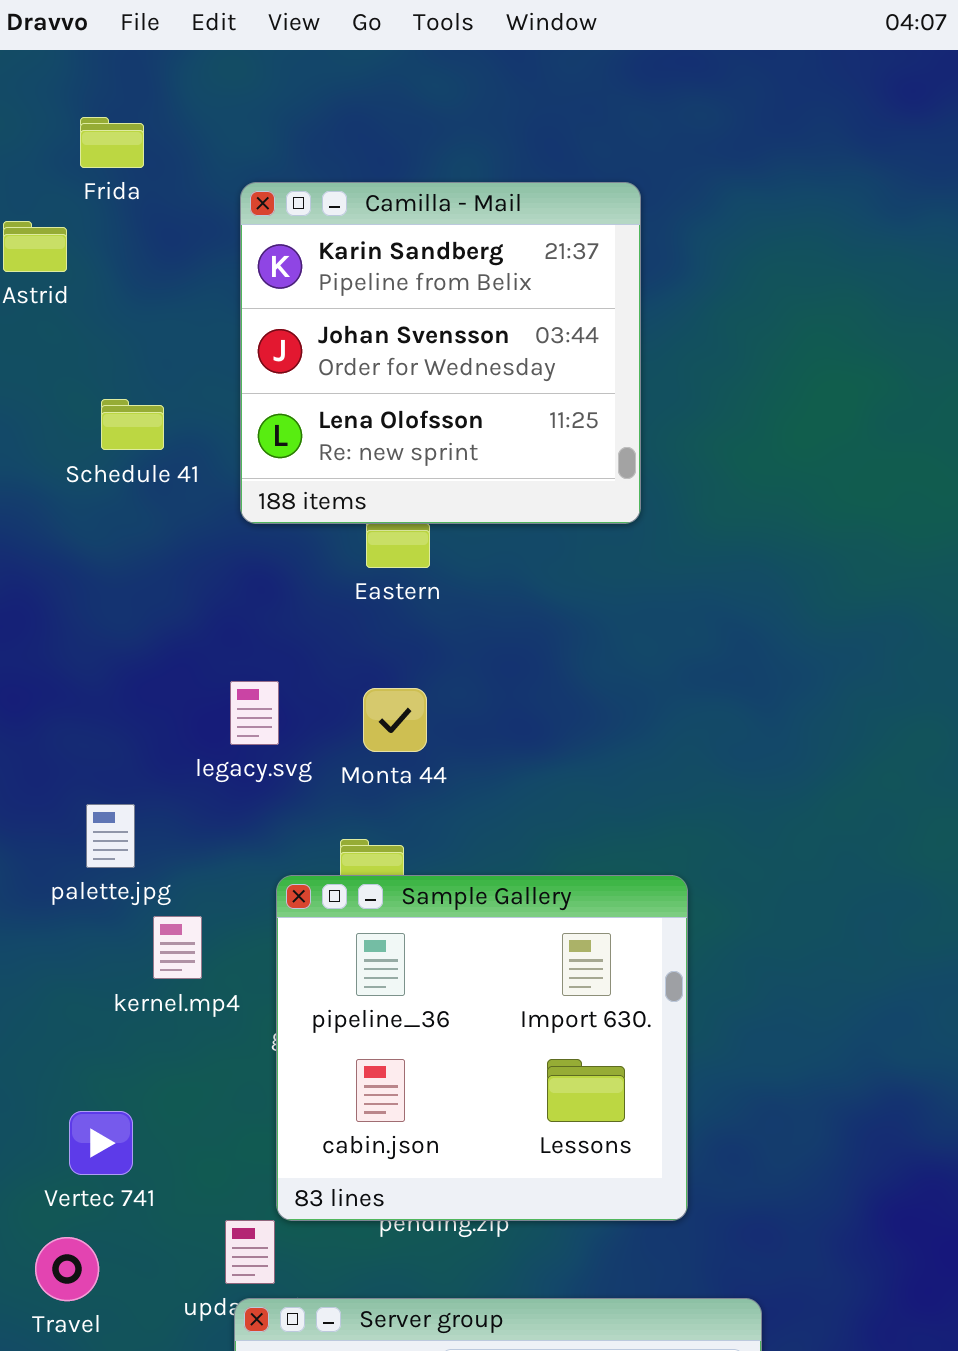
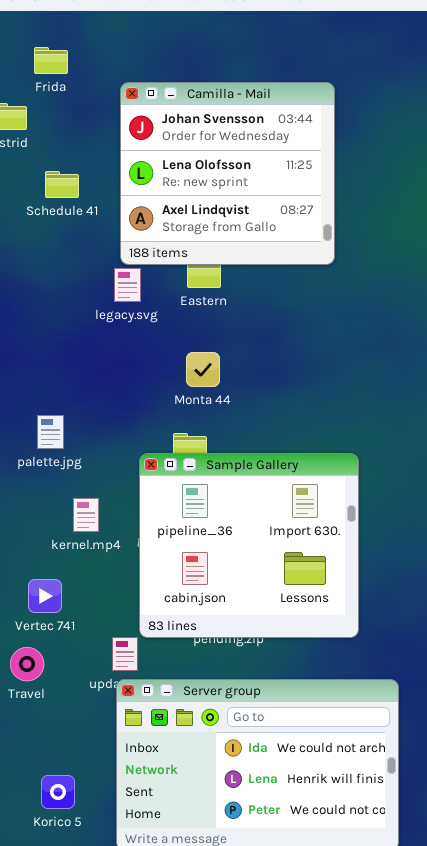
Camilla - Mail: [240,182,641,524] -> [120,82,335,265], scrolled down 1 row
Schedule 41: [101,399,164,450] -> [45,171,79,198], moved
legacy.svg: [230,681,279,745] -> [114,268,141,302], moved
kernel.mp4: [153,916,202,979] -> [73,498,99,532], moved

